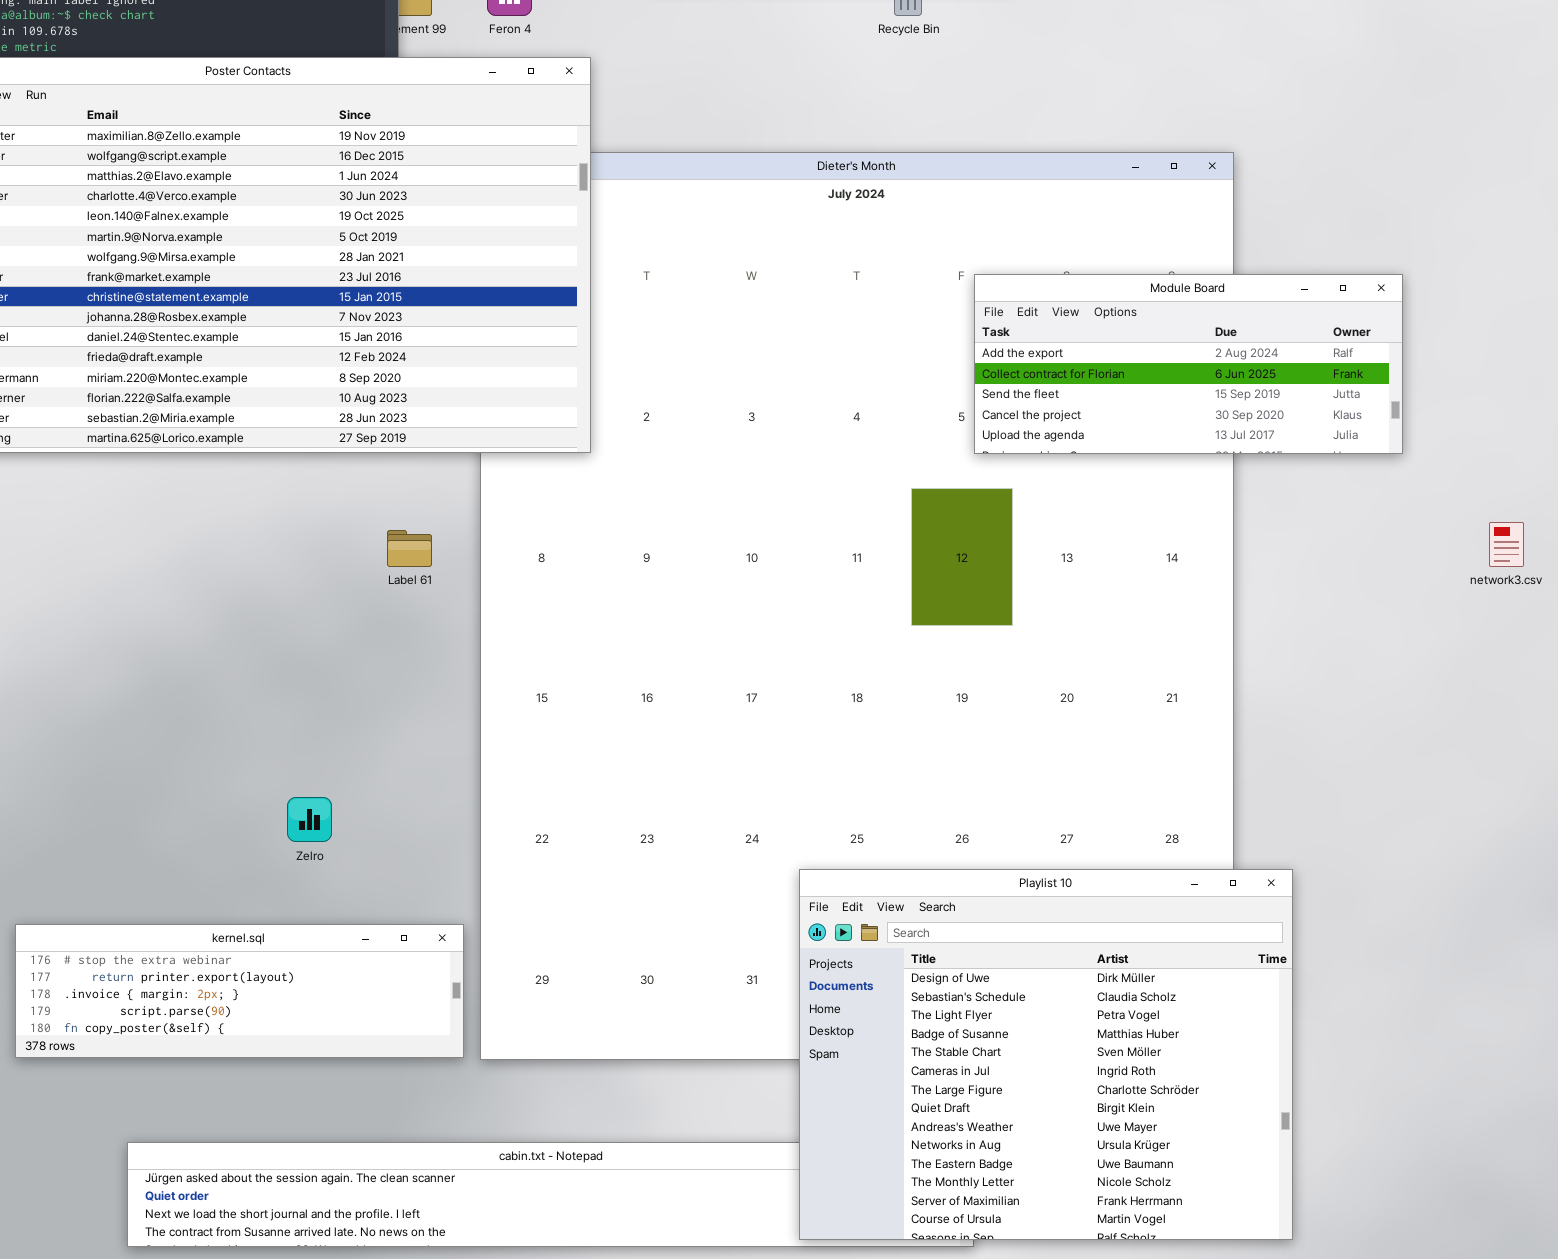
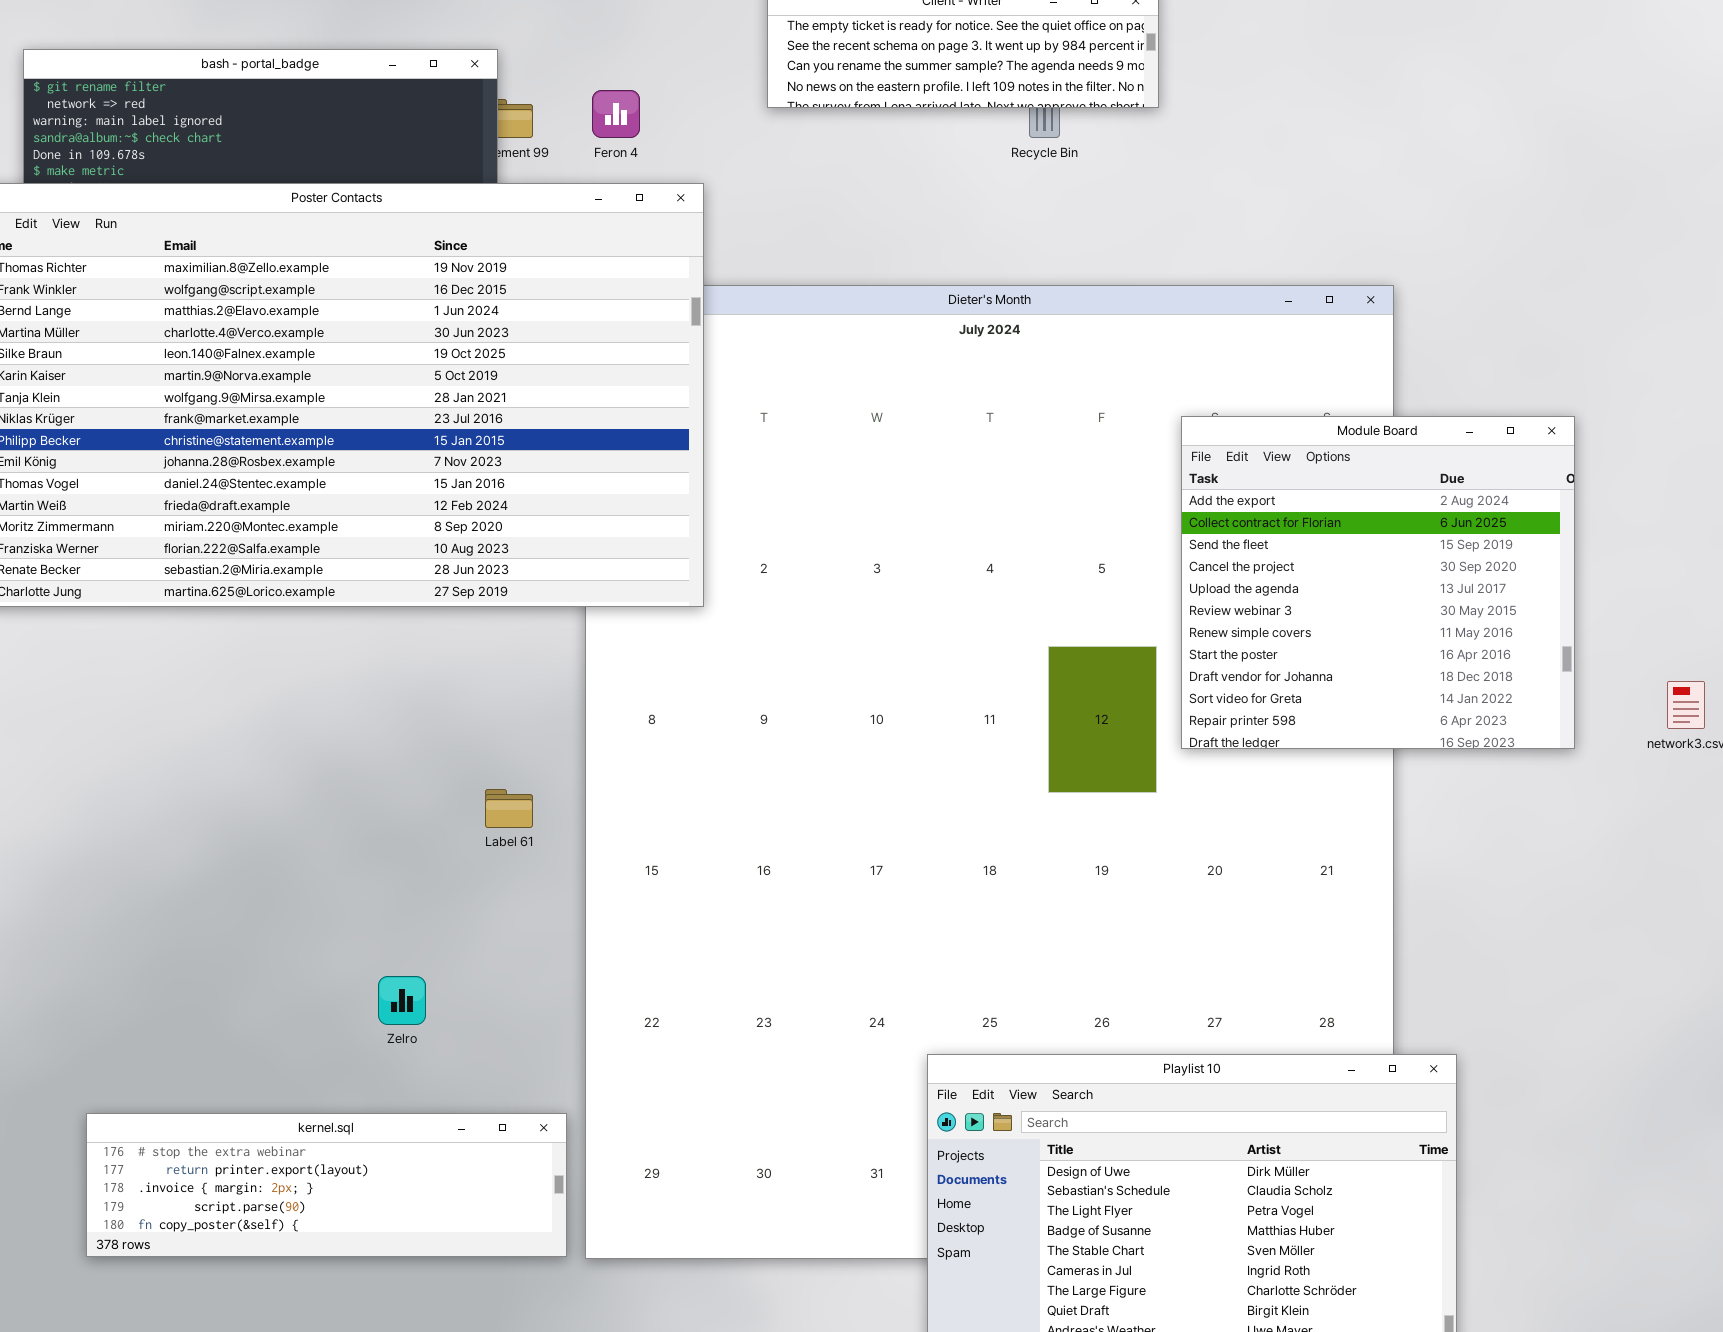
Module Board: [974,274,1403,454] -> [1181,416,1575,749], resized
Label 61: [387,530,432,567] -> [485,789,533,828], moved

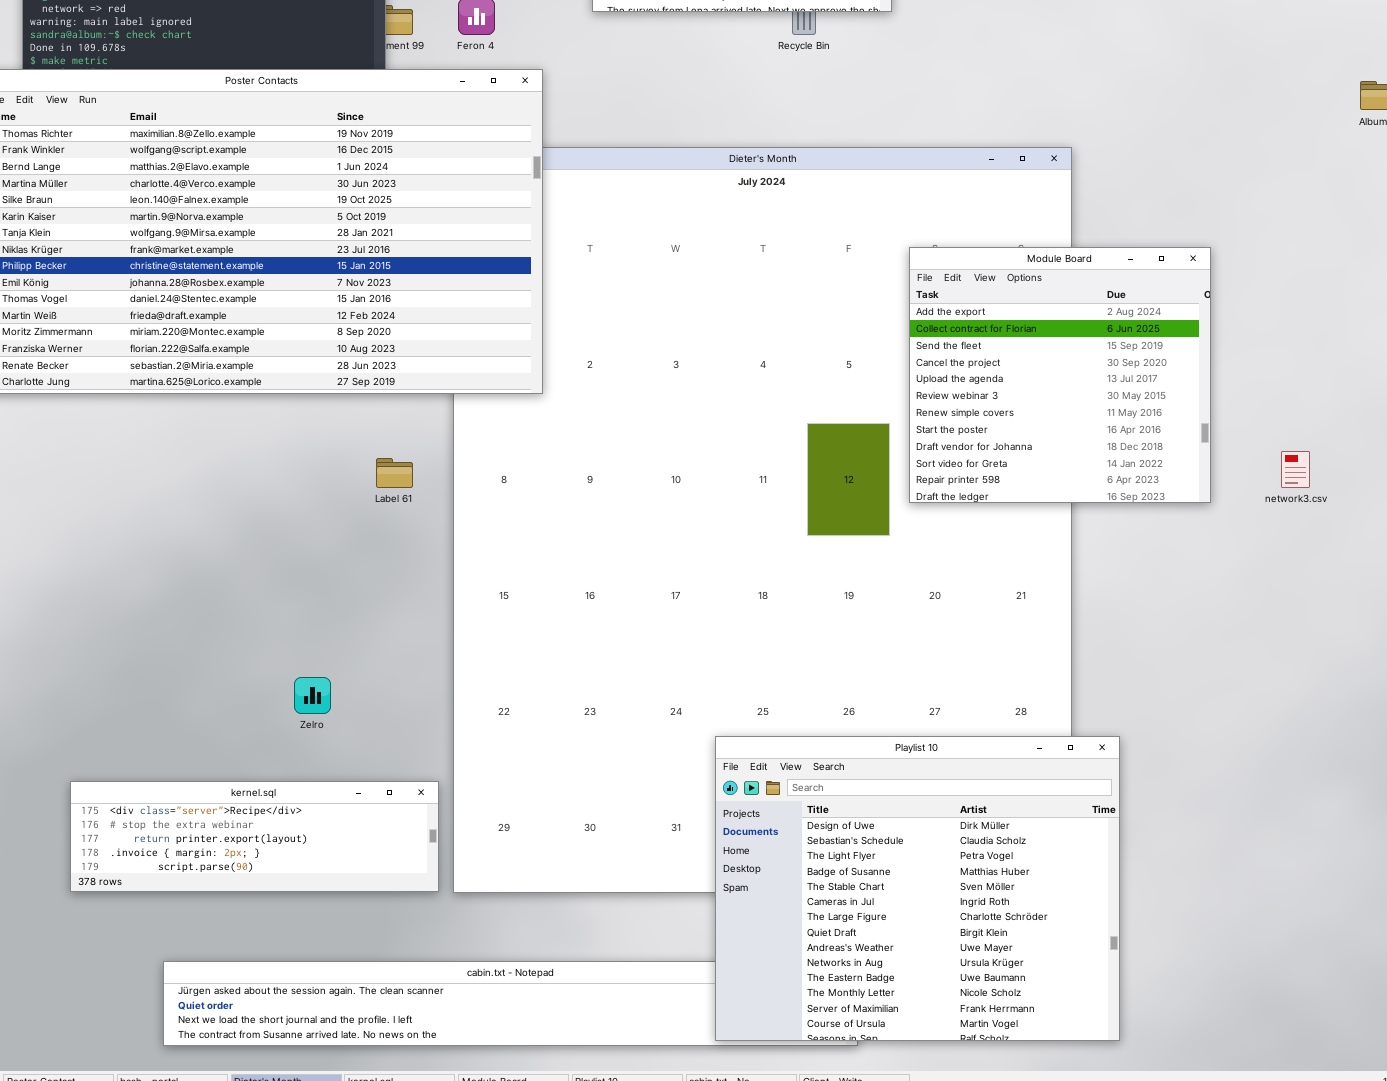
Label 61: [485,789,533,828] -> [376,458,413,488], moved
kernel.sql: [86,1113,567,1257] -> [70,781,439,892], scrolled up 1 row

